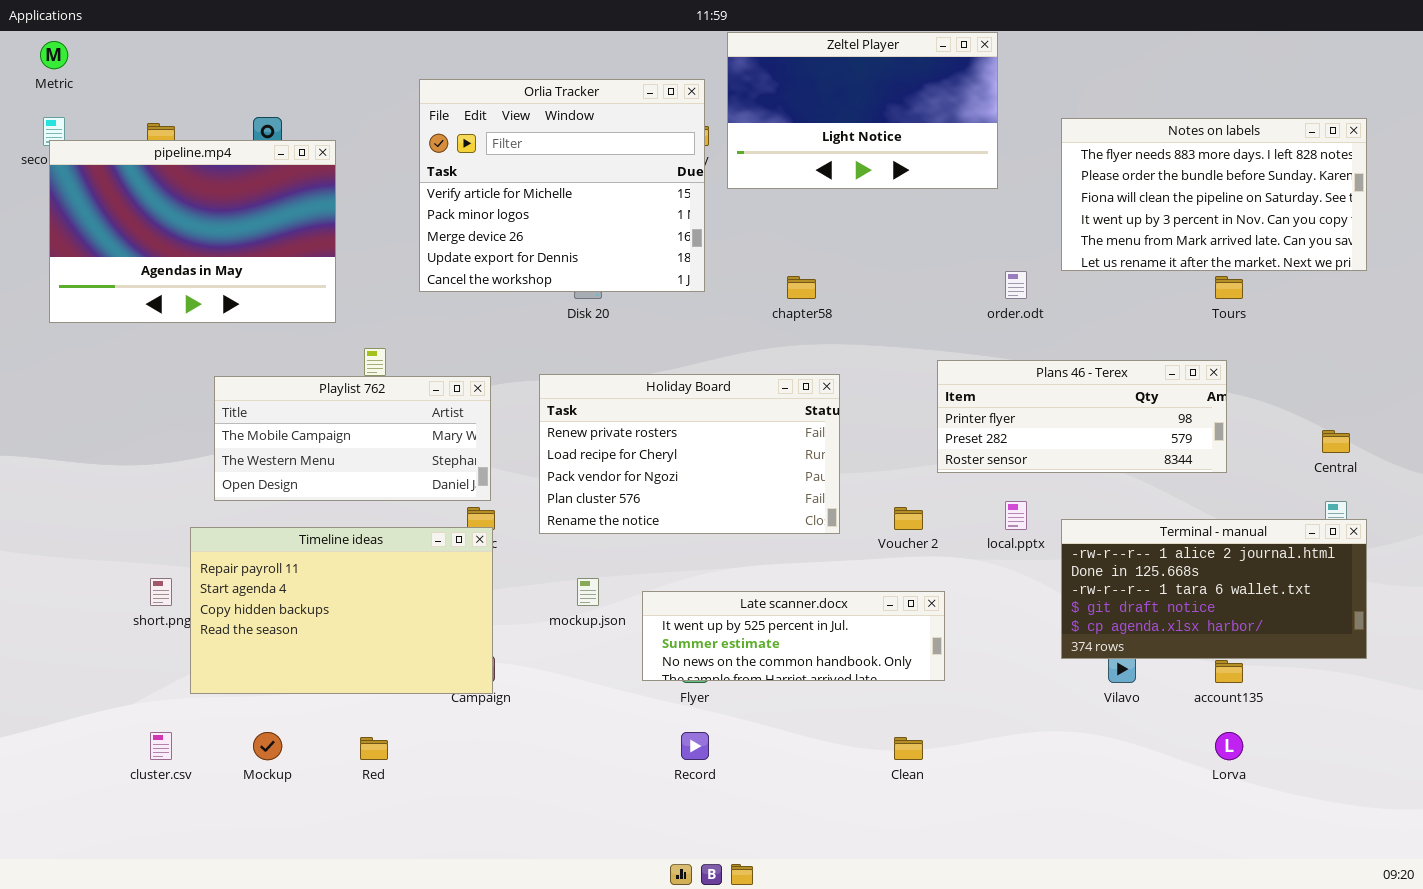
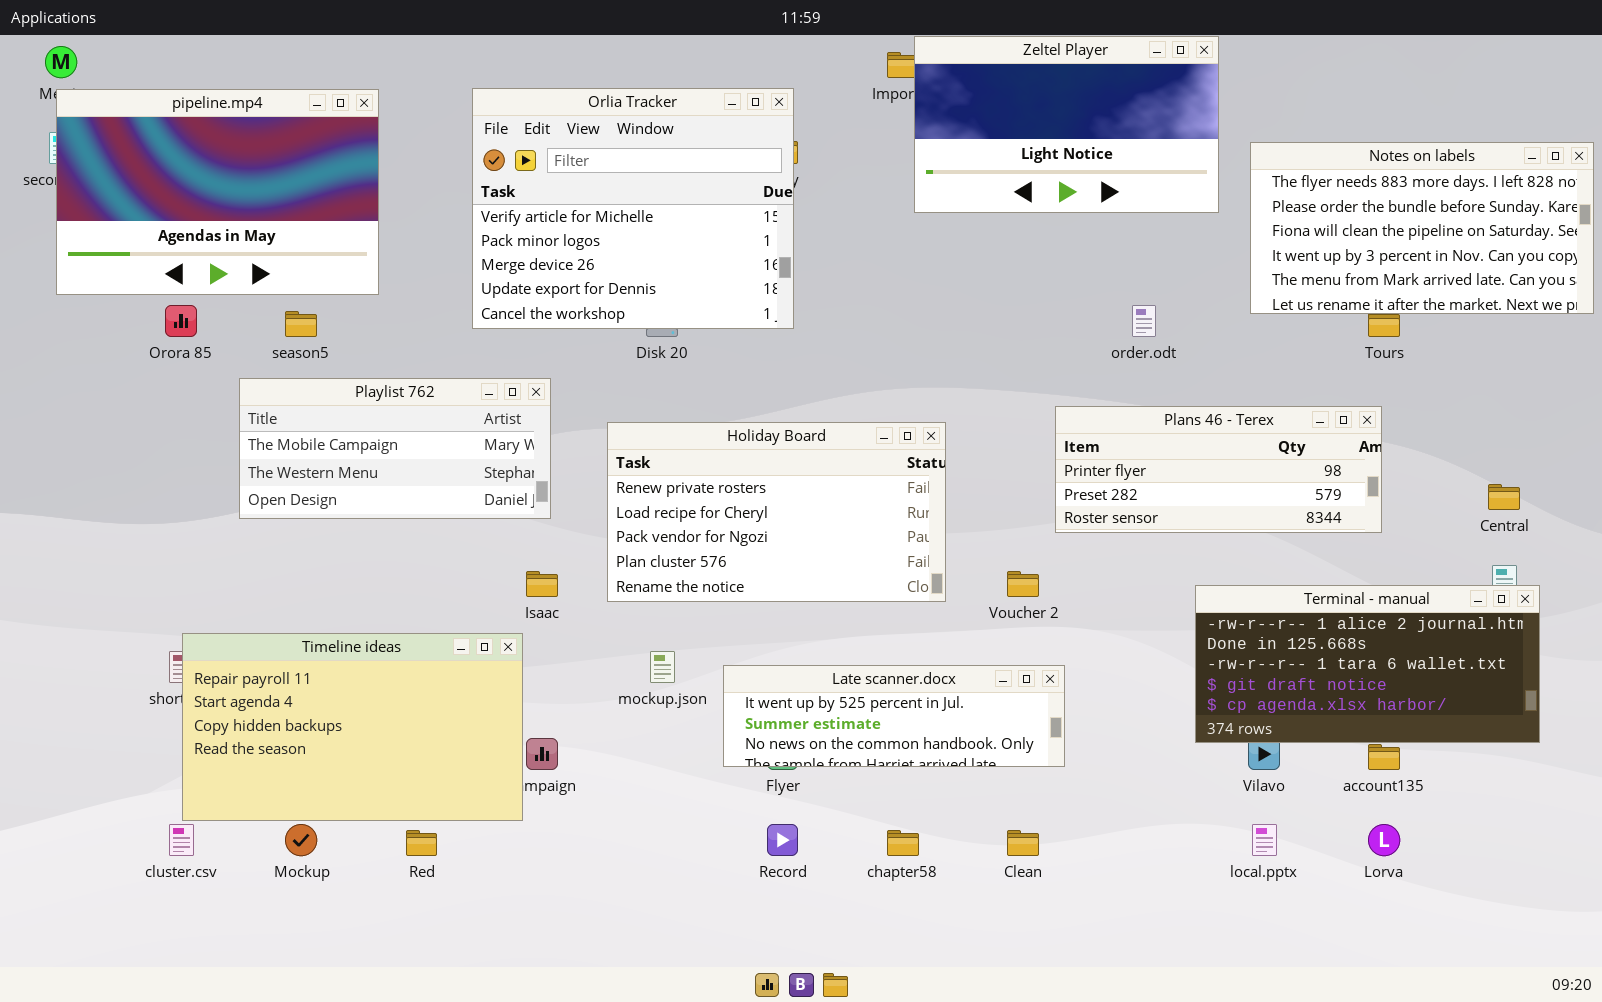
Zeltel Player: [727,32,998,189] -> [914,36,1219,213], moved
Notes on labels: [1061,118,1367,271] -> [1250,142,1594,314], moved
pipeline.mp4: [49,140,336,323] -> [56,89,379,295], moved
chapter58: [787,276,816,299] -> [887,830,919,856], moved
Playlist 762: [214,376,491,501] -> [239,378,551,519], moved
local.pptx: [1005,501,1027,530] -> [1252,824,1277,856], moved
Timeline ideas: [190,527,493,694] -> [182,633,523,821], moved

